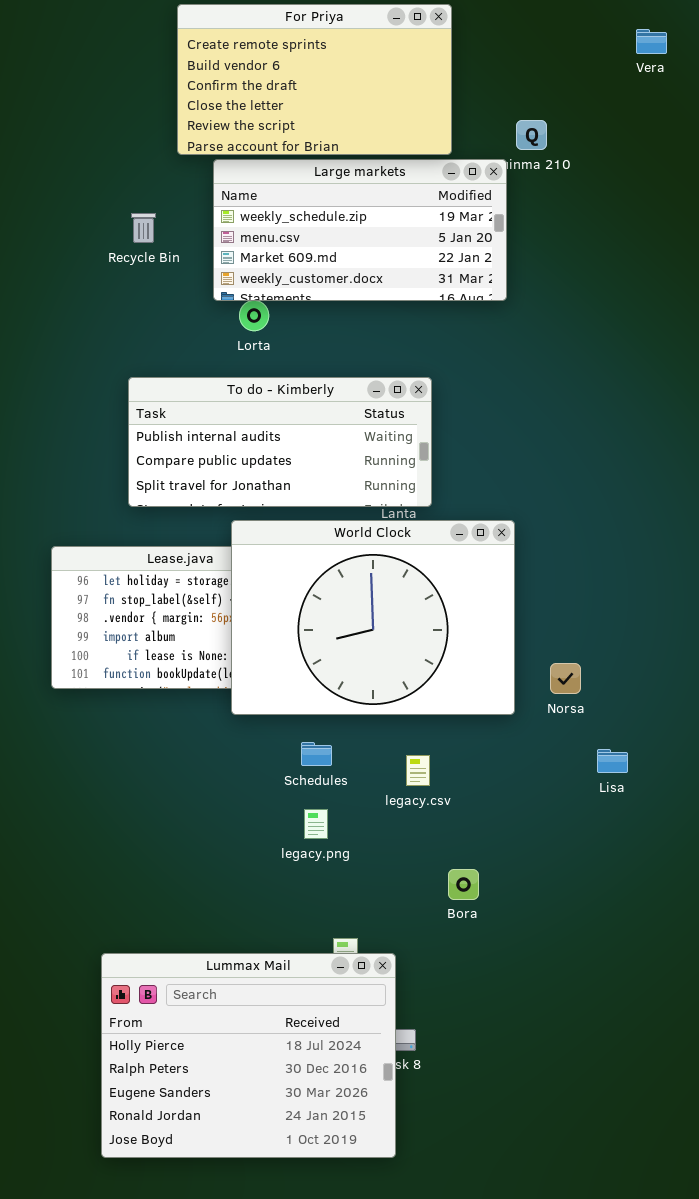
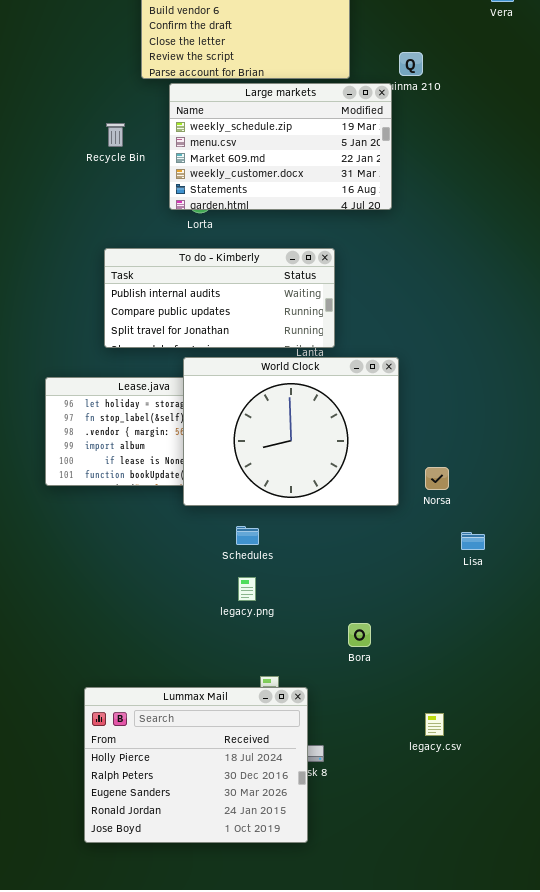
Large markets: [213,159,507,301] -> [169,83,392,210], resized
legacy.csv: [406,755,430,786] -> [425,713,444,736], moved

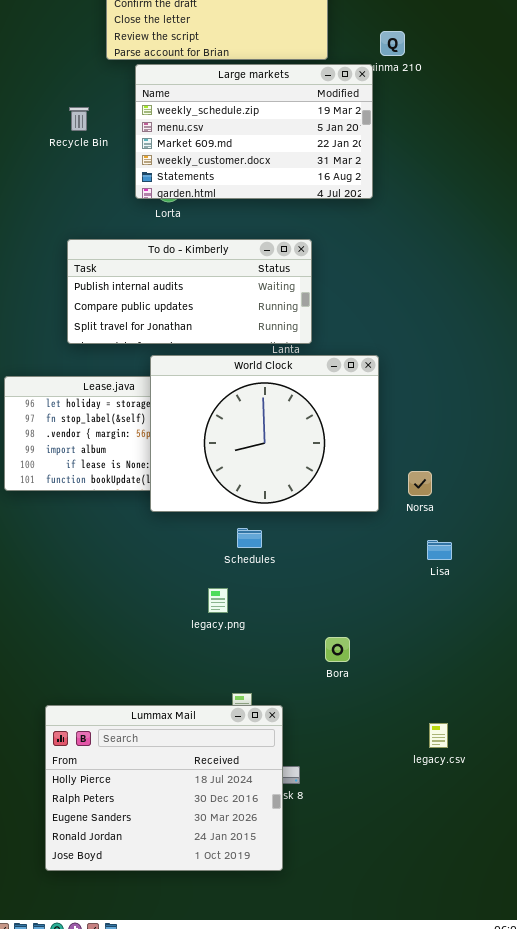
Schedules: [236,526,259,545] -> [237,528,262,548], moved
Lisa: [461,532,485,550] -> [427,540,452,560], moved
legacy.csv: [425,713,444,736] -> [429,723,448,748], moved

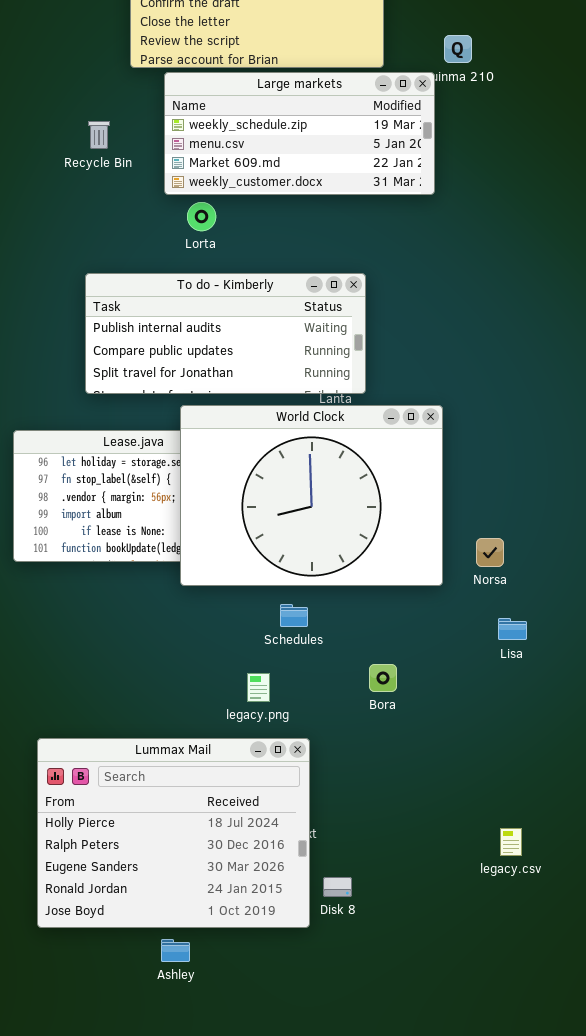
Large markets: [135,64,373,199] -> [164,72,435,195], resized
Bora: [325,637,350,662] -> [369,664,397,692], moved
Lummax Mail: [45,705,283,871] -> [37,738,310,928], moved

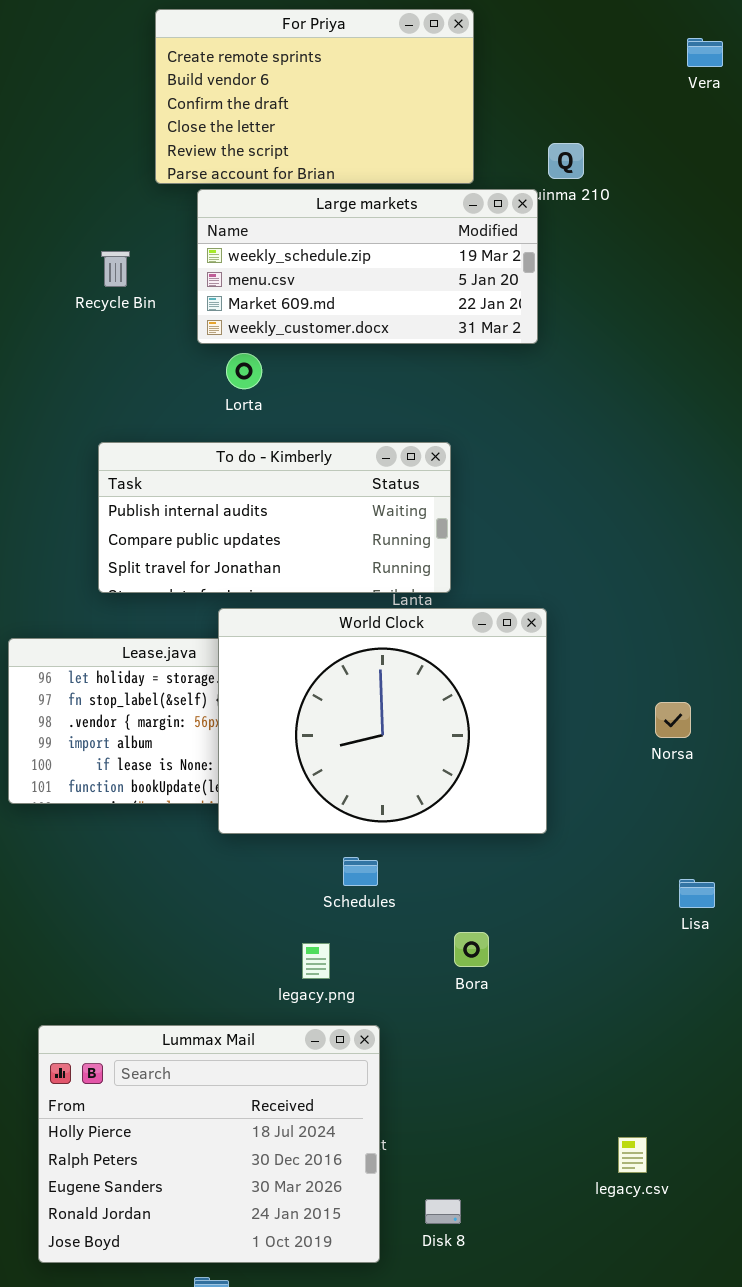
Norsa: [476,538,504,567] -> [655,702,691,738], moved
Lisa: [498,618,527,640] -> [679,879,715,908], moved
Disk 8: [323,877,352,897] -> [425,1199,461,1224], moved

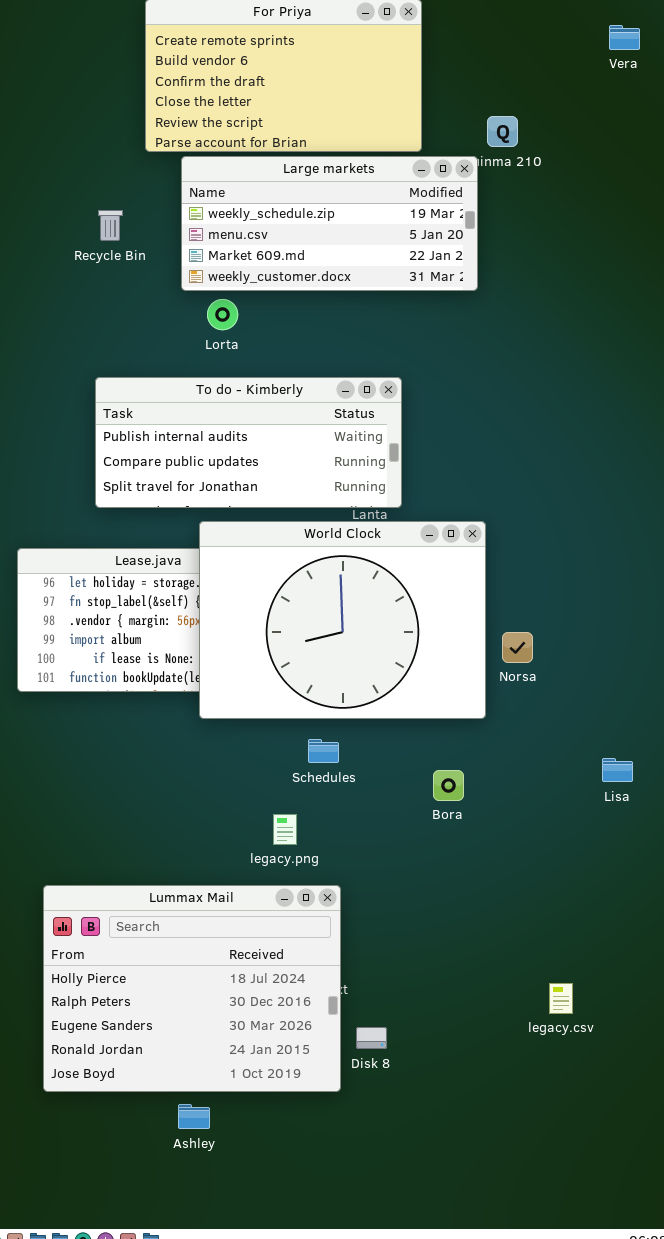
Norsa: [655,702,691,738] -> [502,632,533,663], moved
Bora: [454,932,489,967] -> [433,770,464,801], moved
Disk 8: [425,1199,461,1224] -> [356,1027,387,1049], moved

